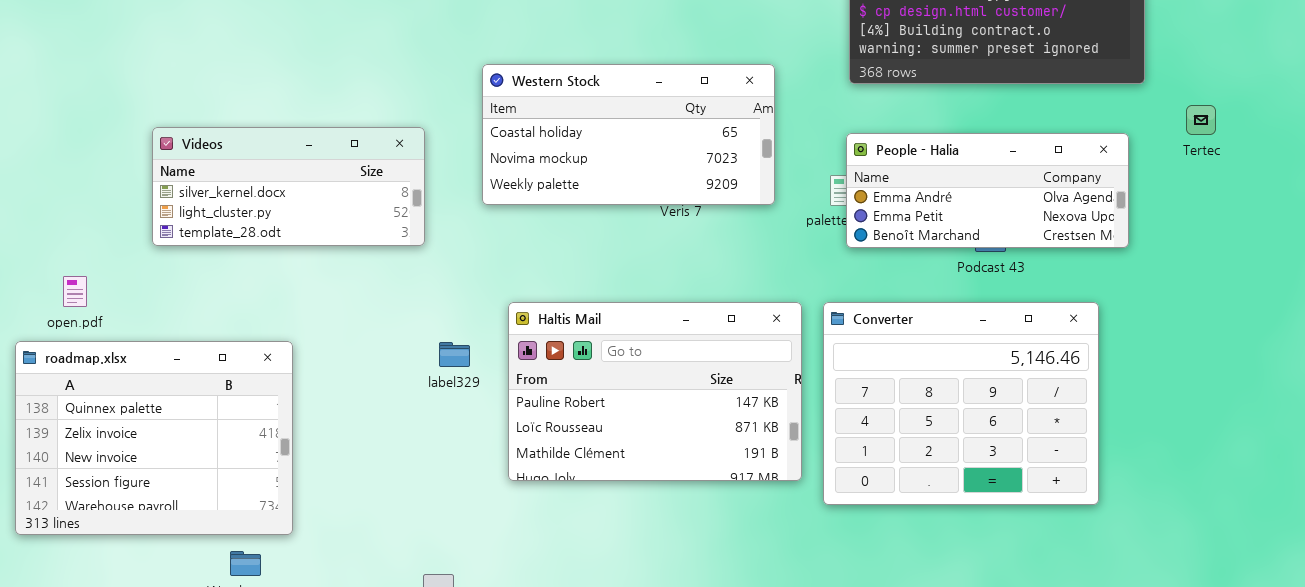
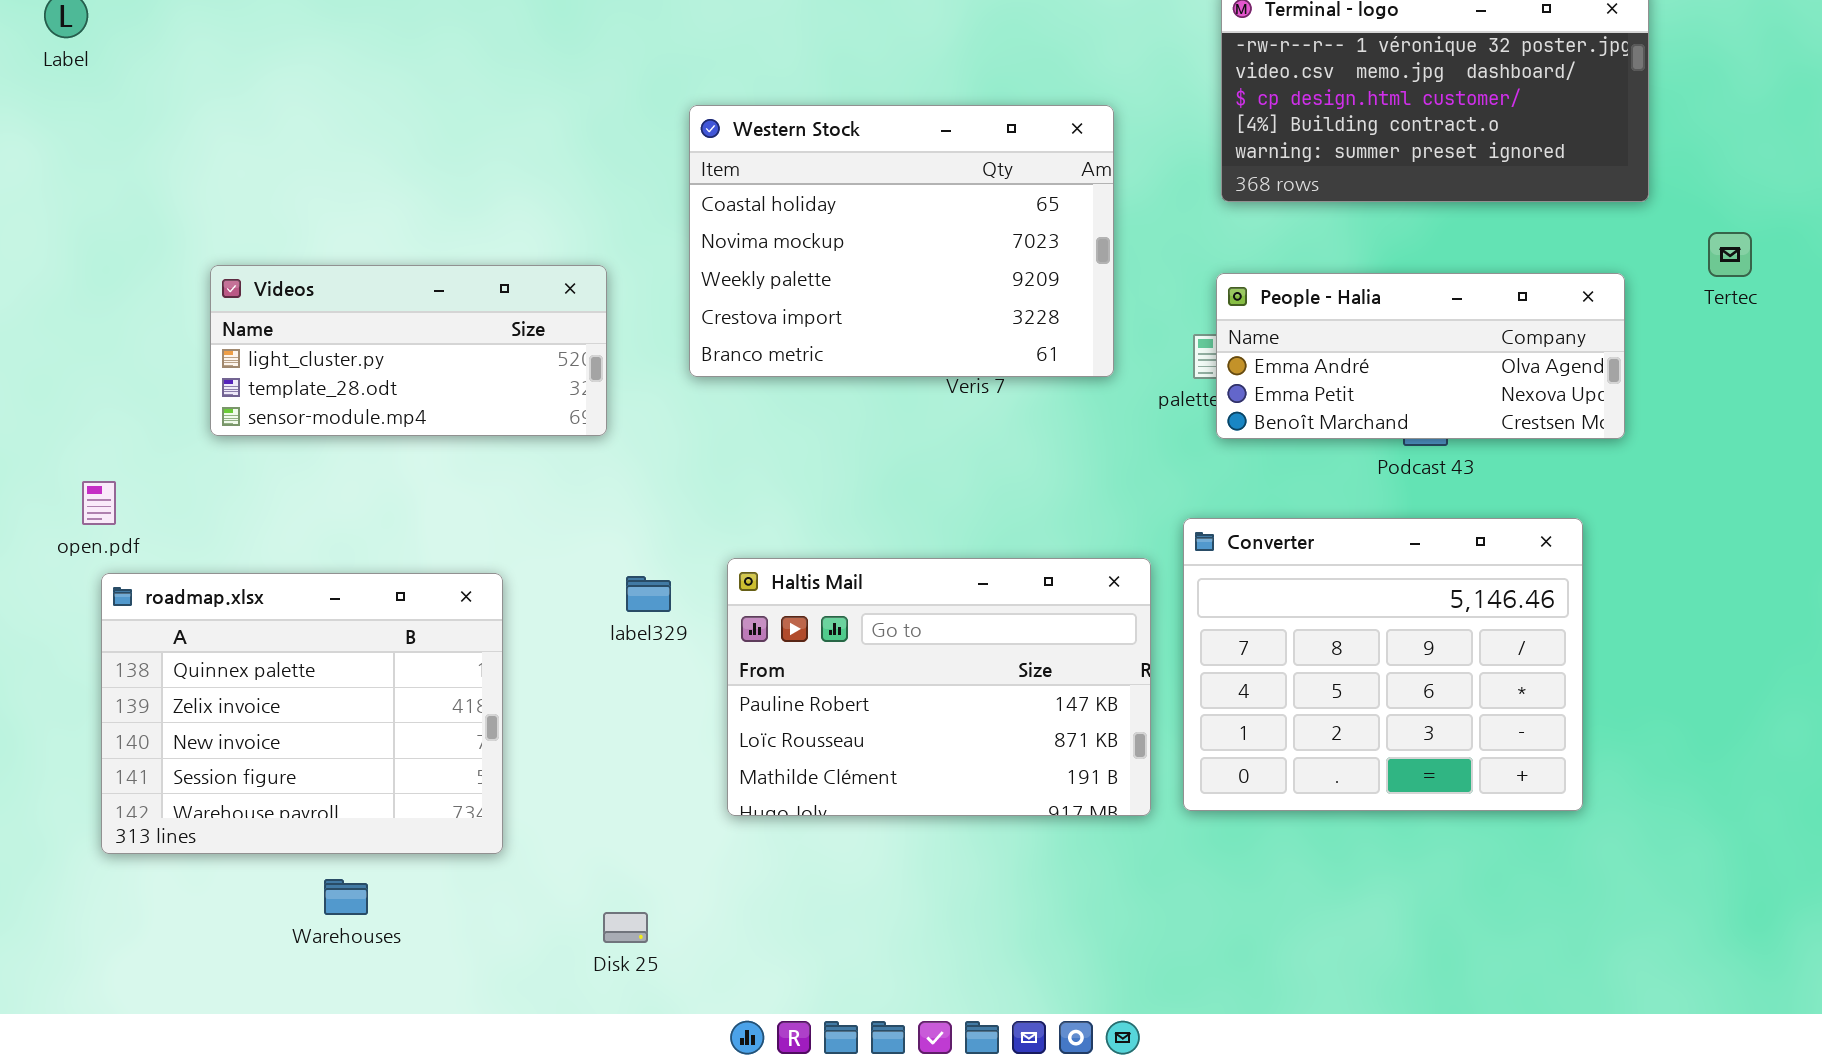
Western Stock: [482,64,775,205] -> [689,105,1114,377], resized
Videos: [152,127,425,246] -> [210,265,607,436], scrolled down 1 row
Haltis Mail: [508,302,802,481] -> [727,558,1151,816], moved
roadmap.xlsx: [15,341,293,535] -> [101,573,503,854], moved

